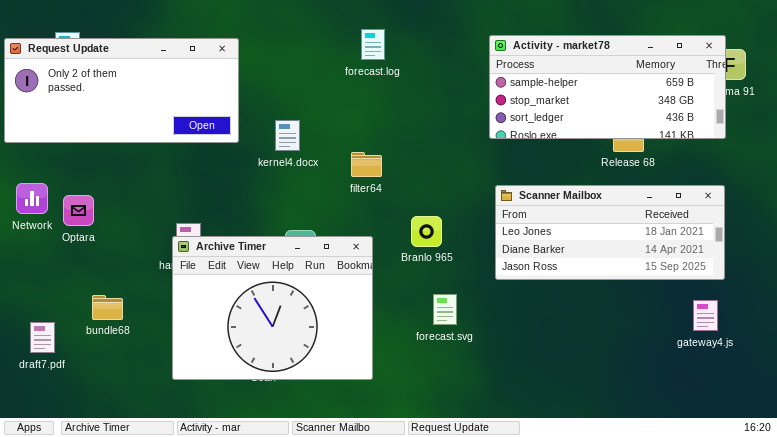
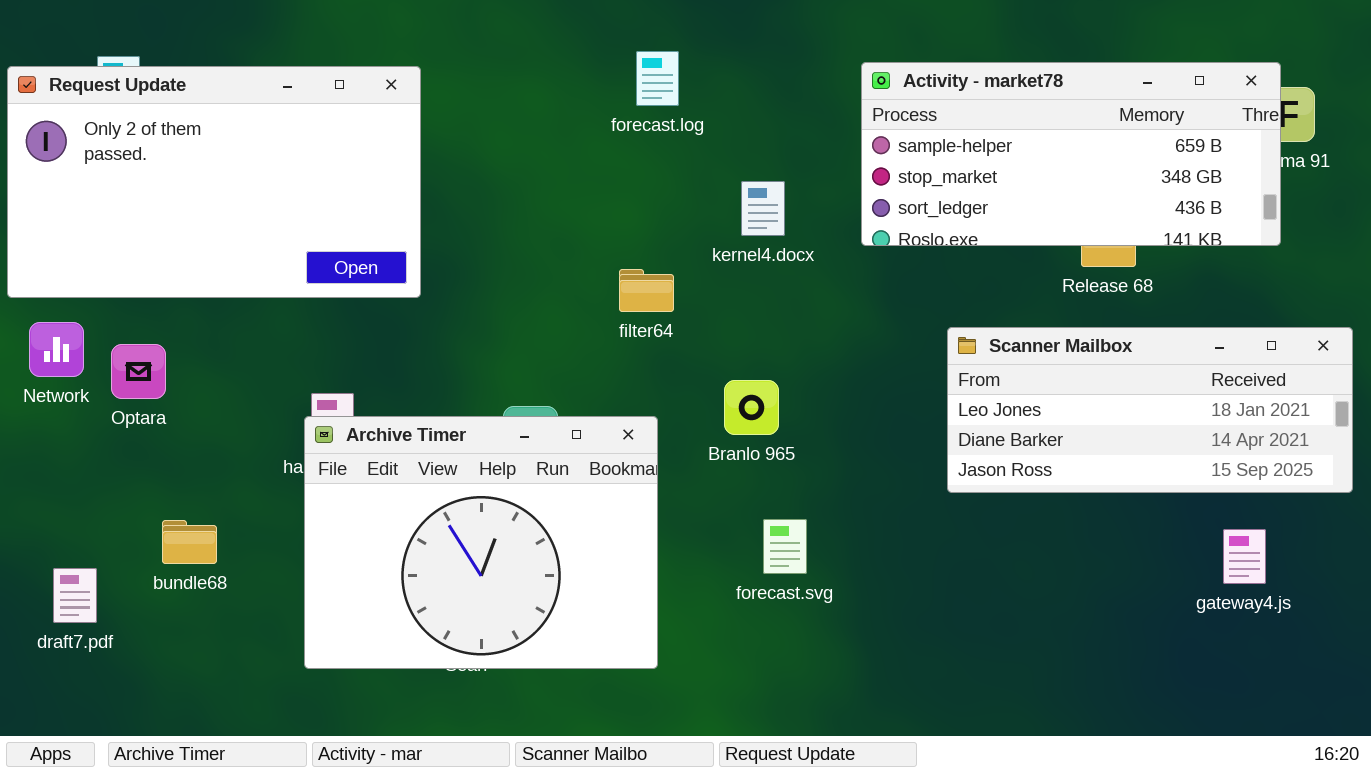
Request Update: [4,38,239,143] -> [7,66,421,298], resized
kernel4.docx: [275,120,300,151] -> [741,181,785,236], moved
Scanner Mailbox: [495,185,725,280] -> [947,327,1353,493], moved

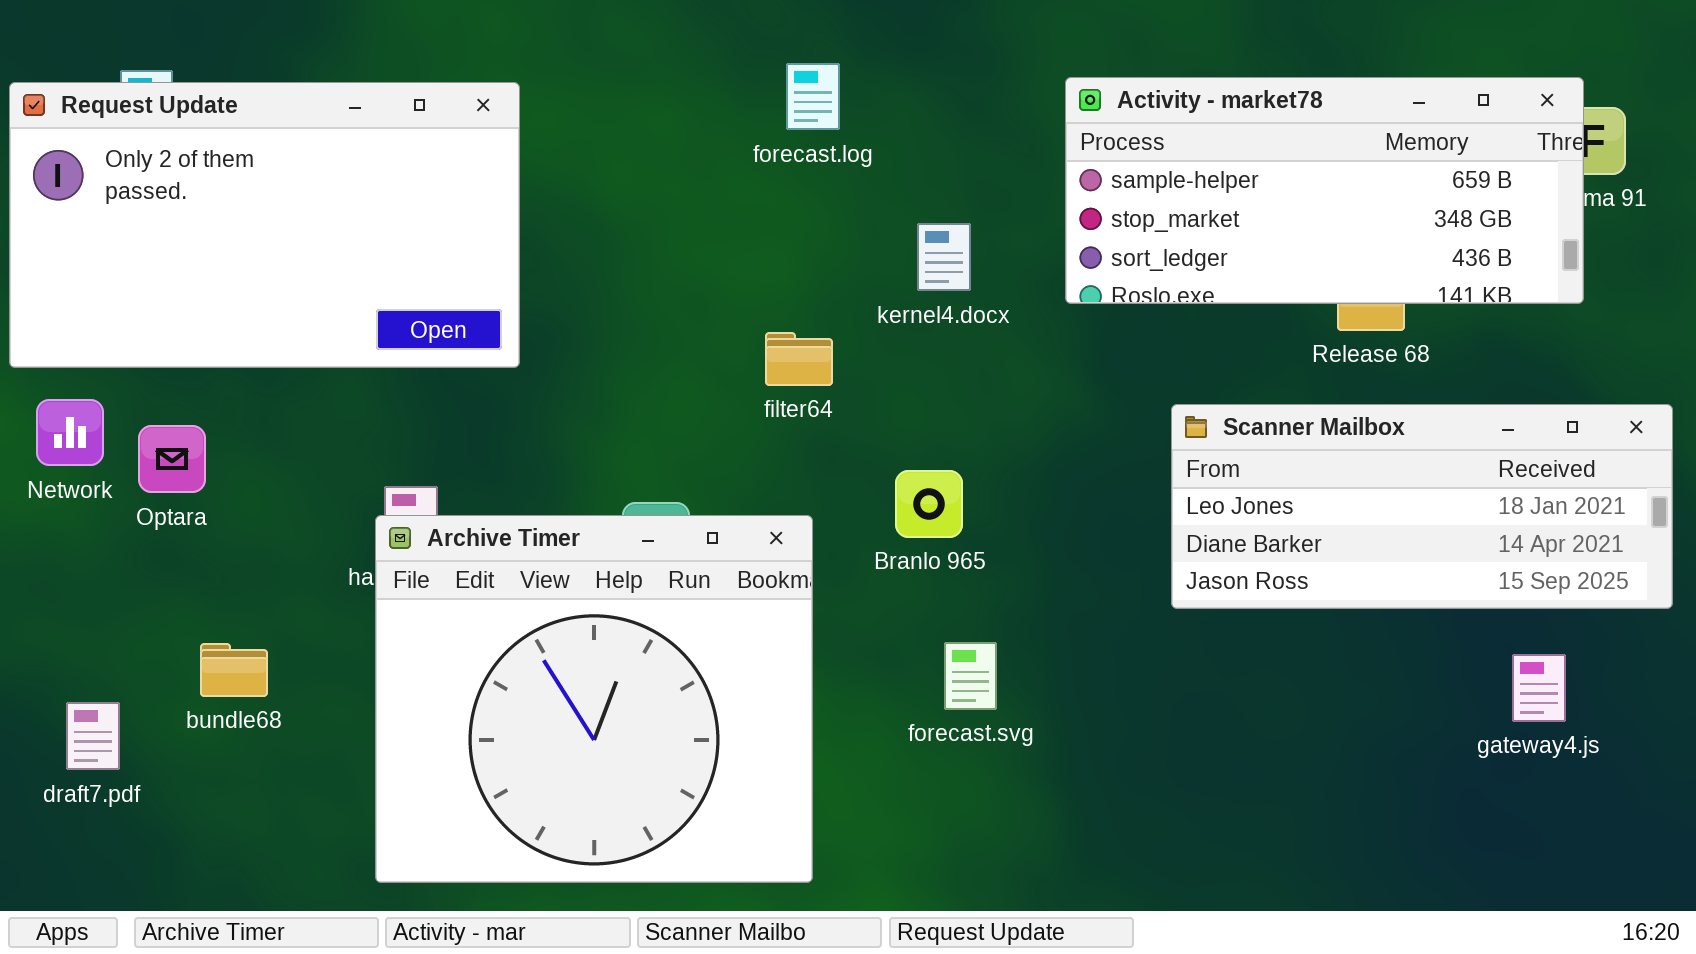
Archive Timer: [304,416,658,669] -> [375,515,813,883], resized

